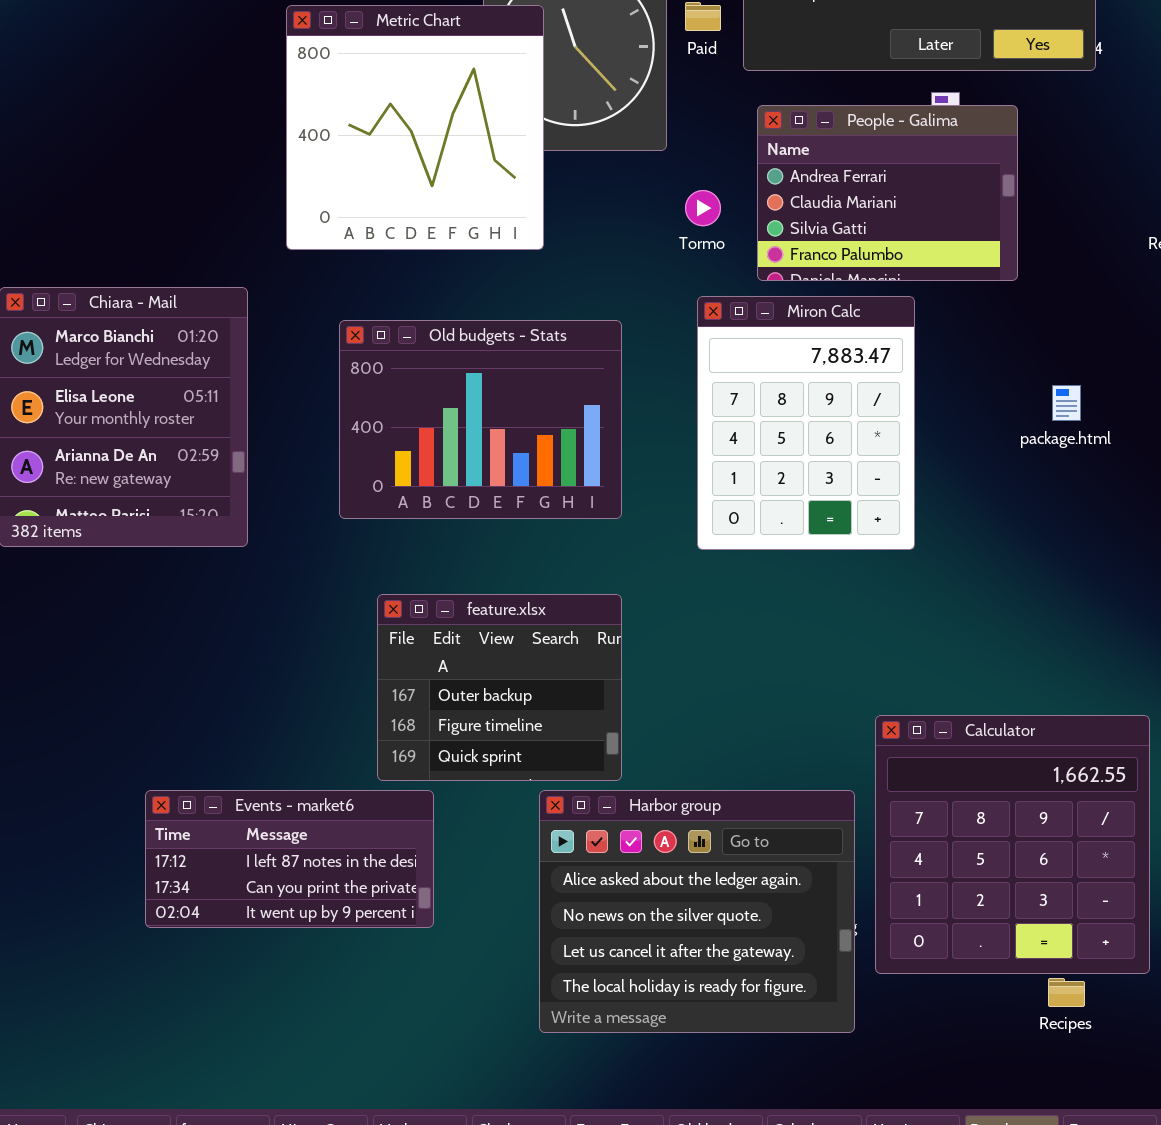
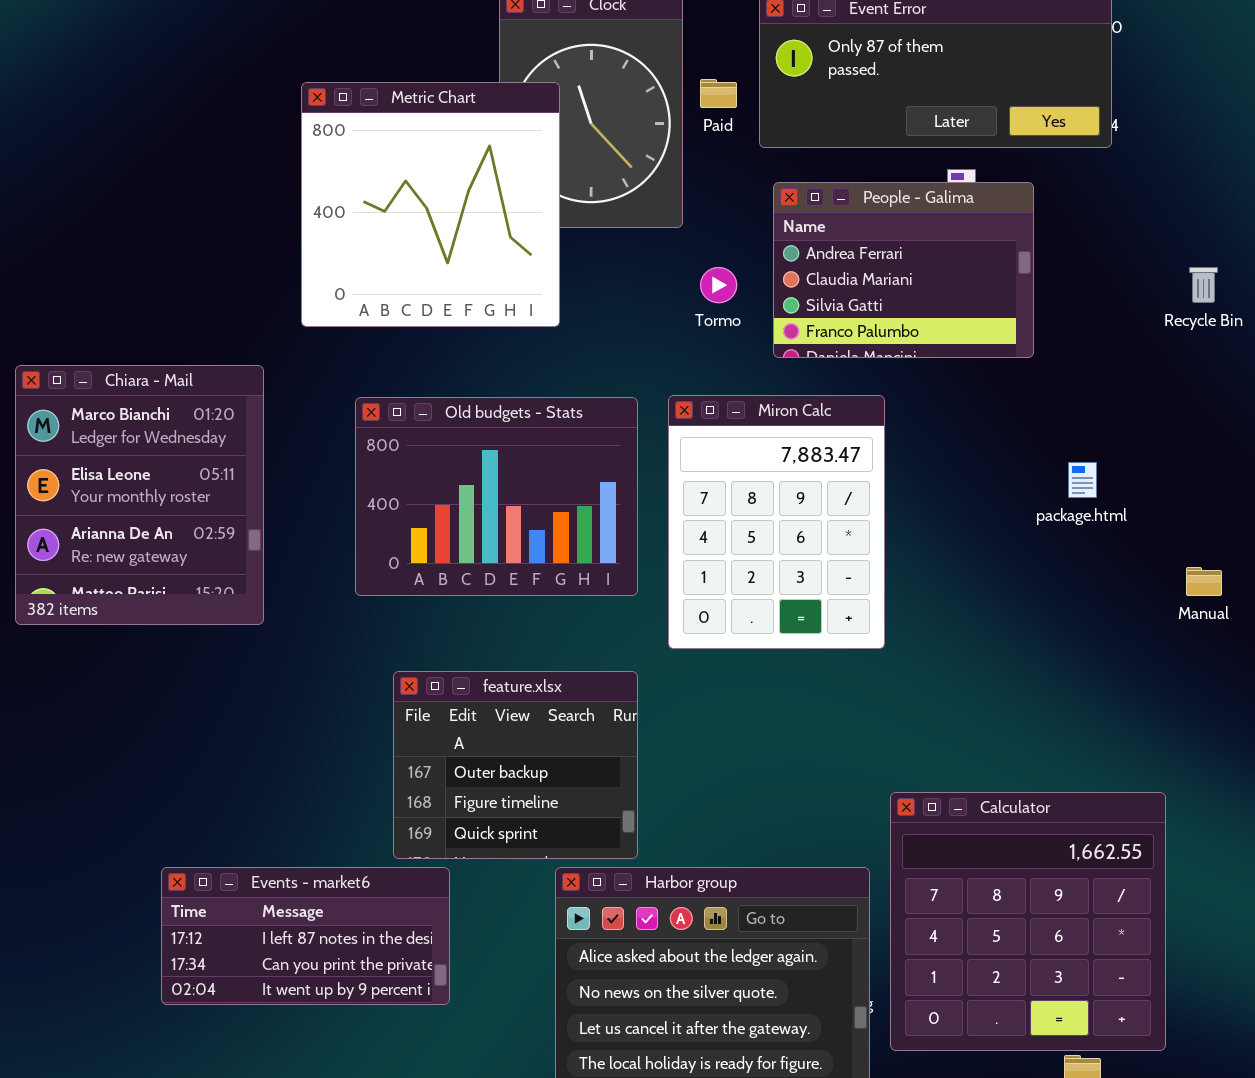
Miron Calc: [697,296,915,550] -> [668,395,885,649], moved

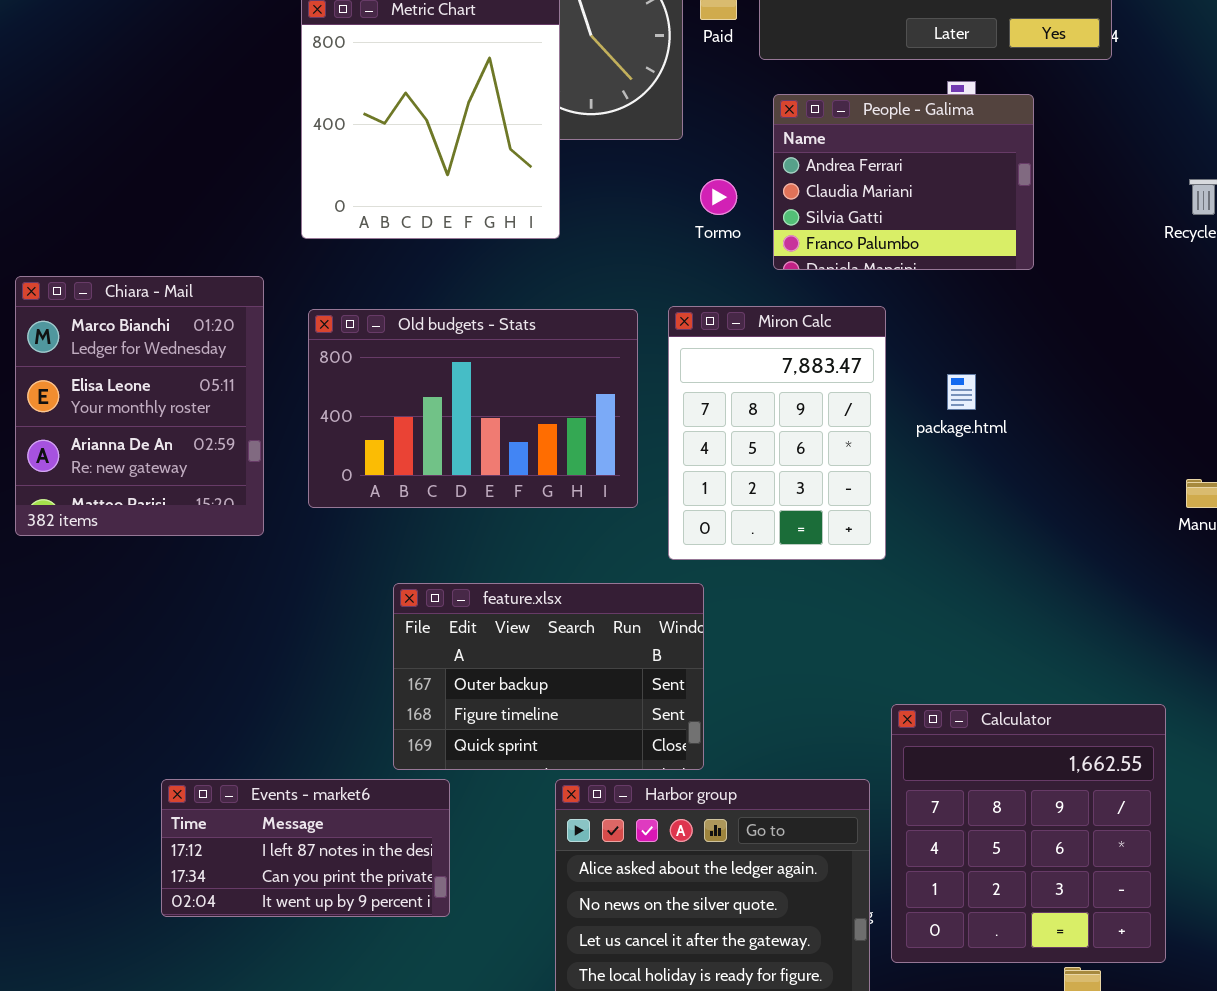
Old budgets - Stats: [355,397,638,596] -> [308,309,638,508], resized
package.html: [1068,462,1097,498] -> [947,374,976,410], moved
feature.xlsx: [393,671,638,859] -> [393,583,704,770], resized

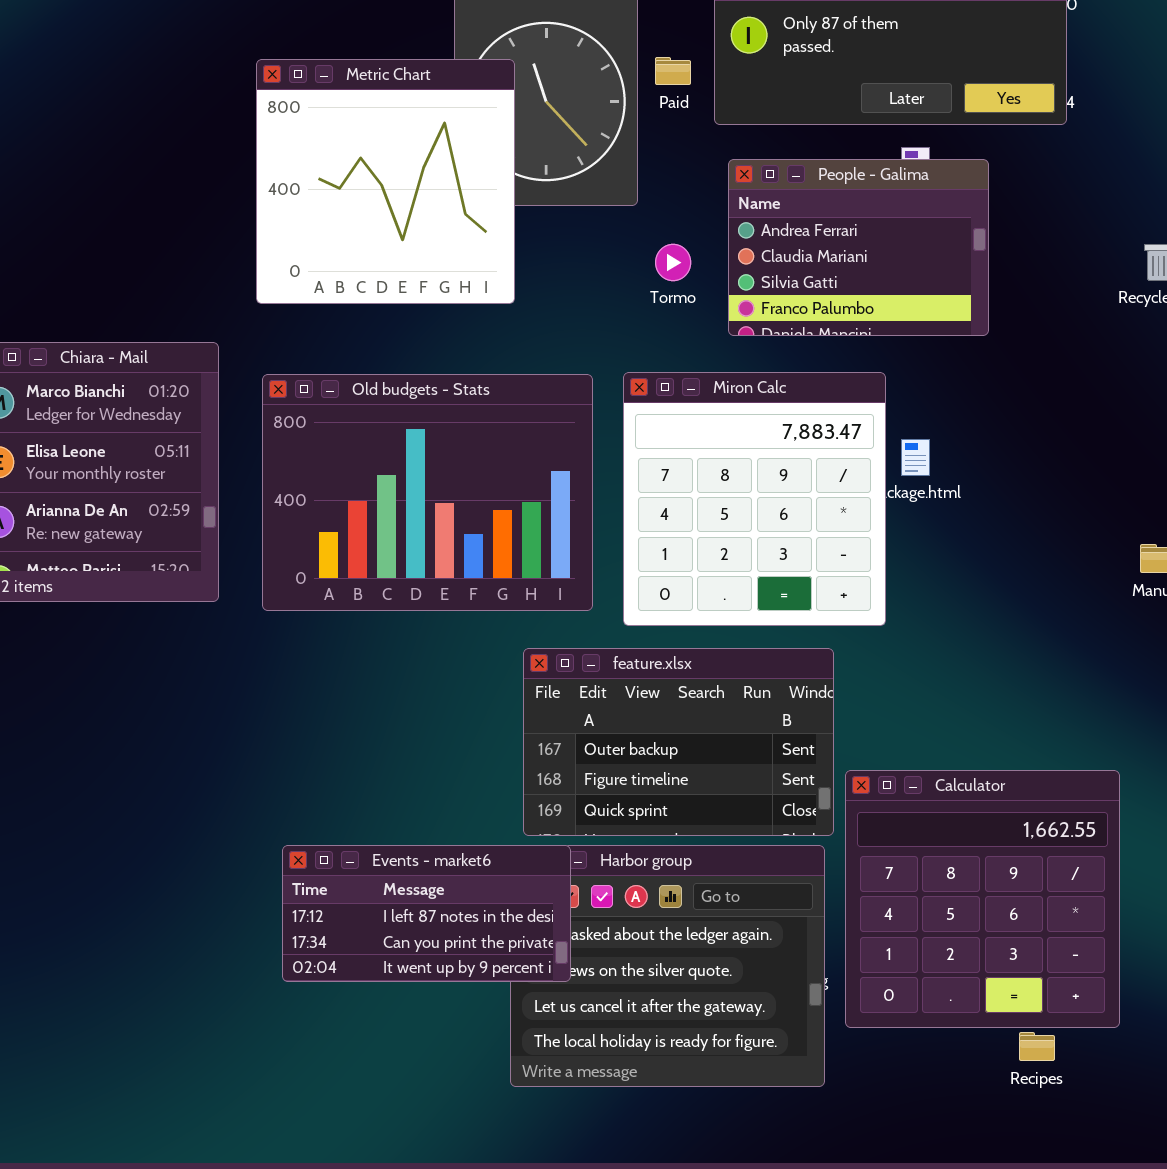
Miron Calc: [668,306,886,560] -> [623,372,886,626], resized
Old budgets - Stats: [308,309,638,508] -> [262,374,593,611], resized
feature.xlsx: [393,583,704,770] -> [523,648,834,836], moved
Events - market6: [161,779,450,917] -> [282,845,571,982], moved

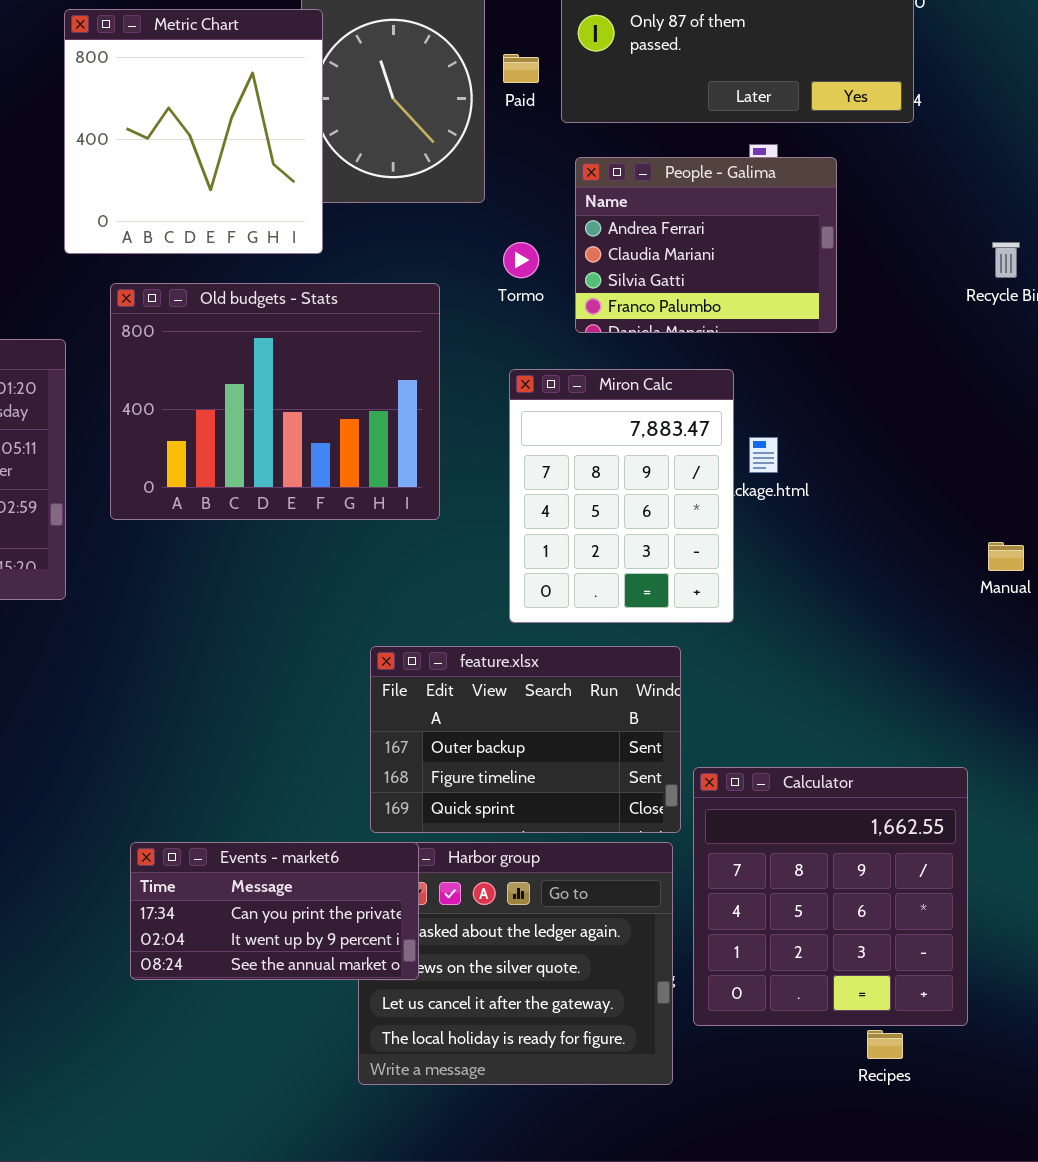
Metric Chart: [256,59,515,304] -> [64,9,323,254], moved
Miron Calc: [623,372,886,626] -> [509,369,734,623], resized
Old budgets - Stats: [262,374,593,611] -> [110,283,440,520], moved
Events - market6: [282,845,571,982] -> [130,842,419,980], scrolled down 1 row

